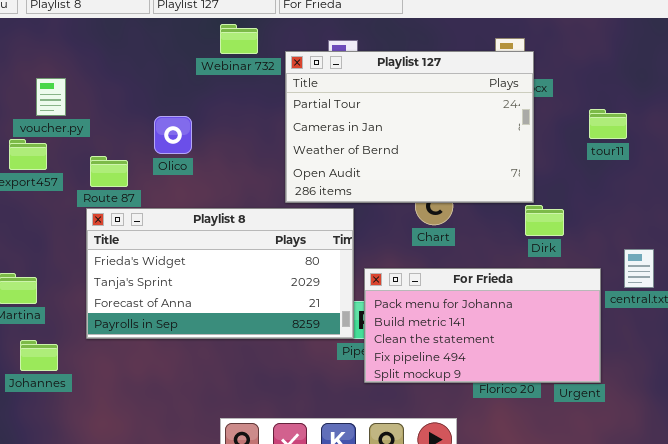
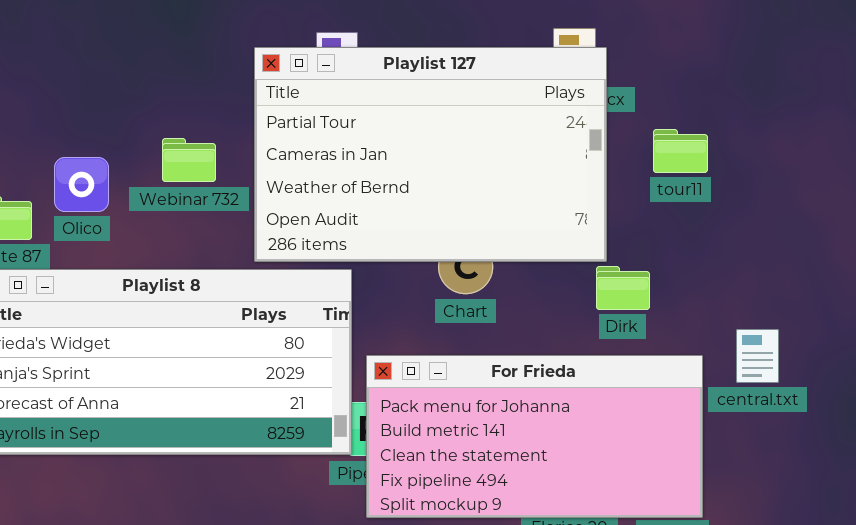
Webinar 732: [220,24,258,54] -> [162,138,216,182], moved
tour11: [589,109,627,139] -> [653,129,708,173], moved
Olico: [154,116,192,154] -> [54,157,109,212], moved

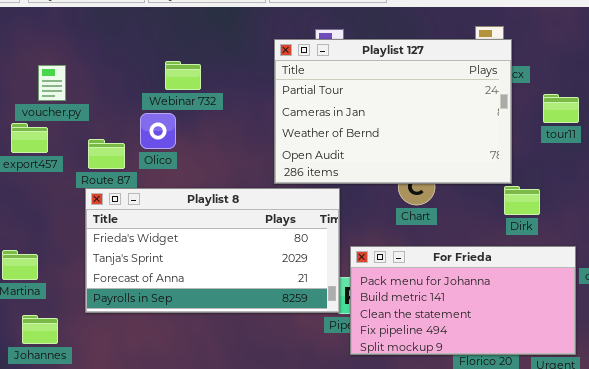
Webinar 732: [162,138,216,182] -> [165,61,201,90], moved

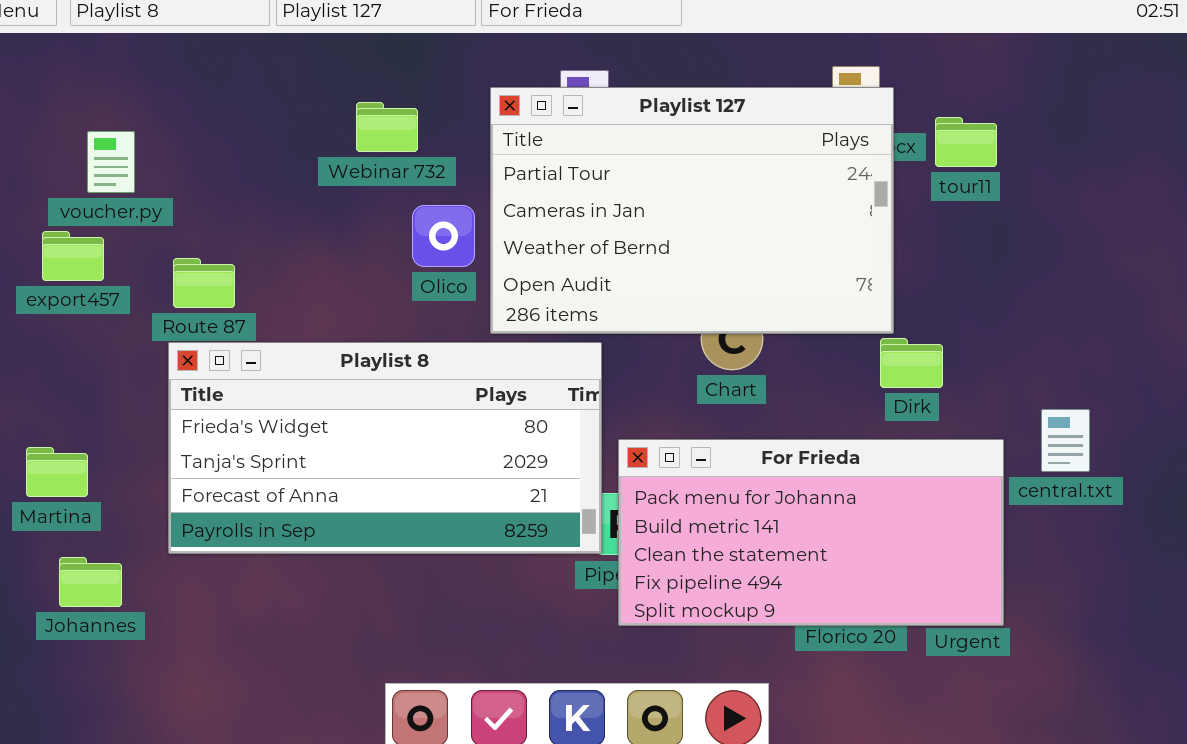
Webinar 732: [165,61,201,90] -> [356,102,418,152], moved
tour11: [543,94,579,123] -> [935,117,997,167], moved
Olico: [140,113,176,149] -> [412,205,475,267], moved

